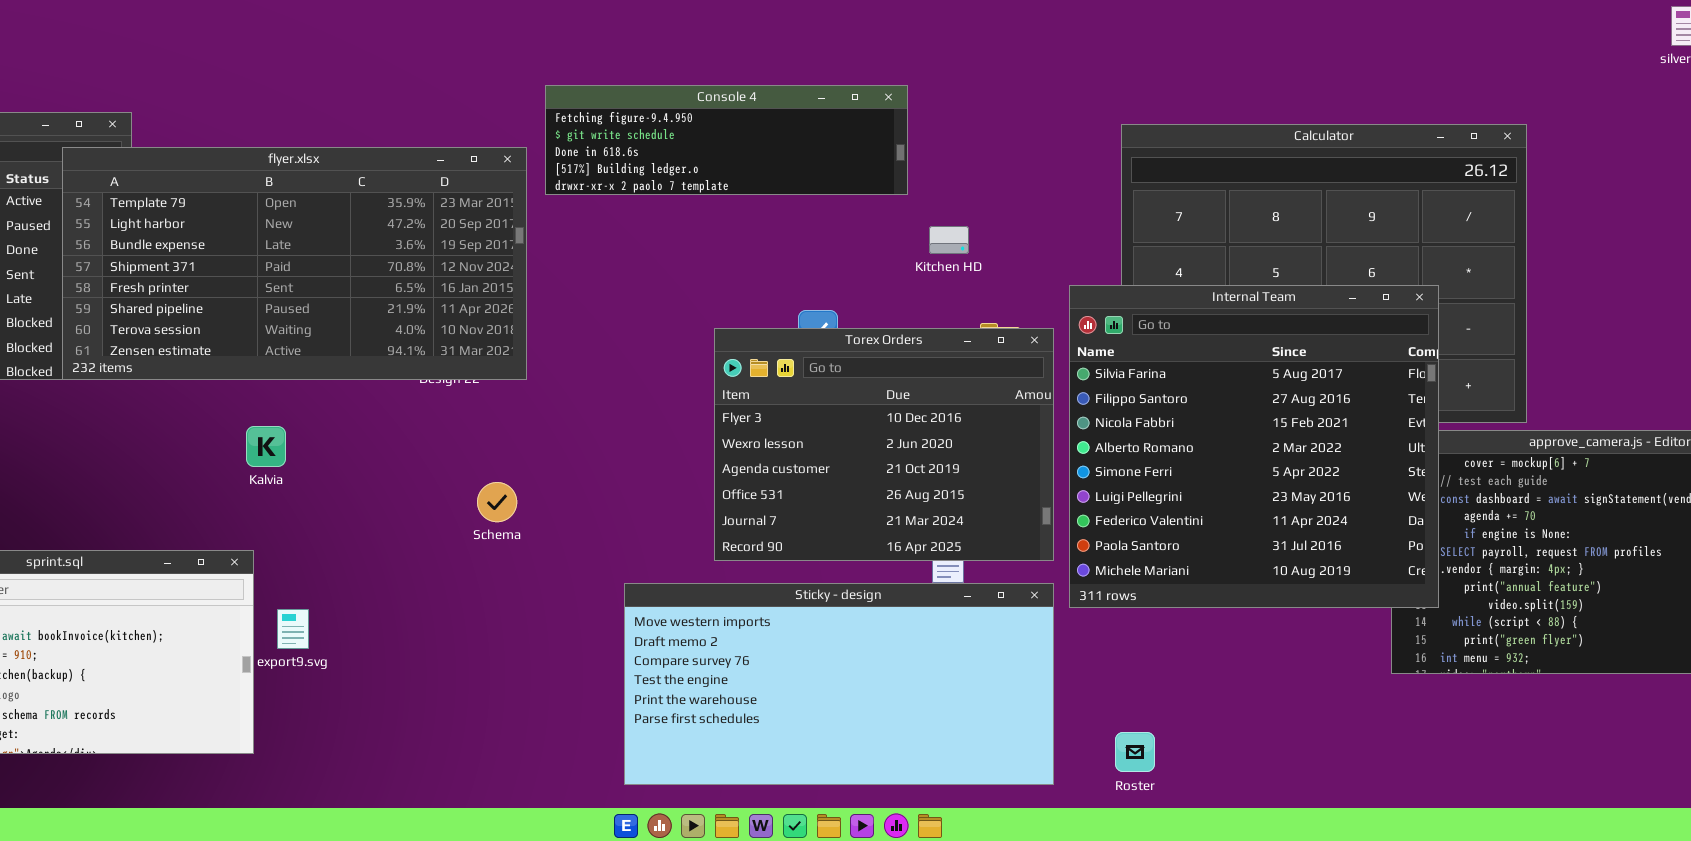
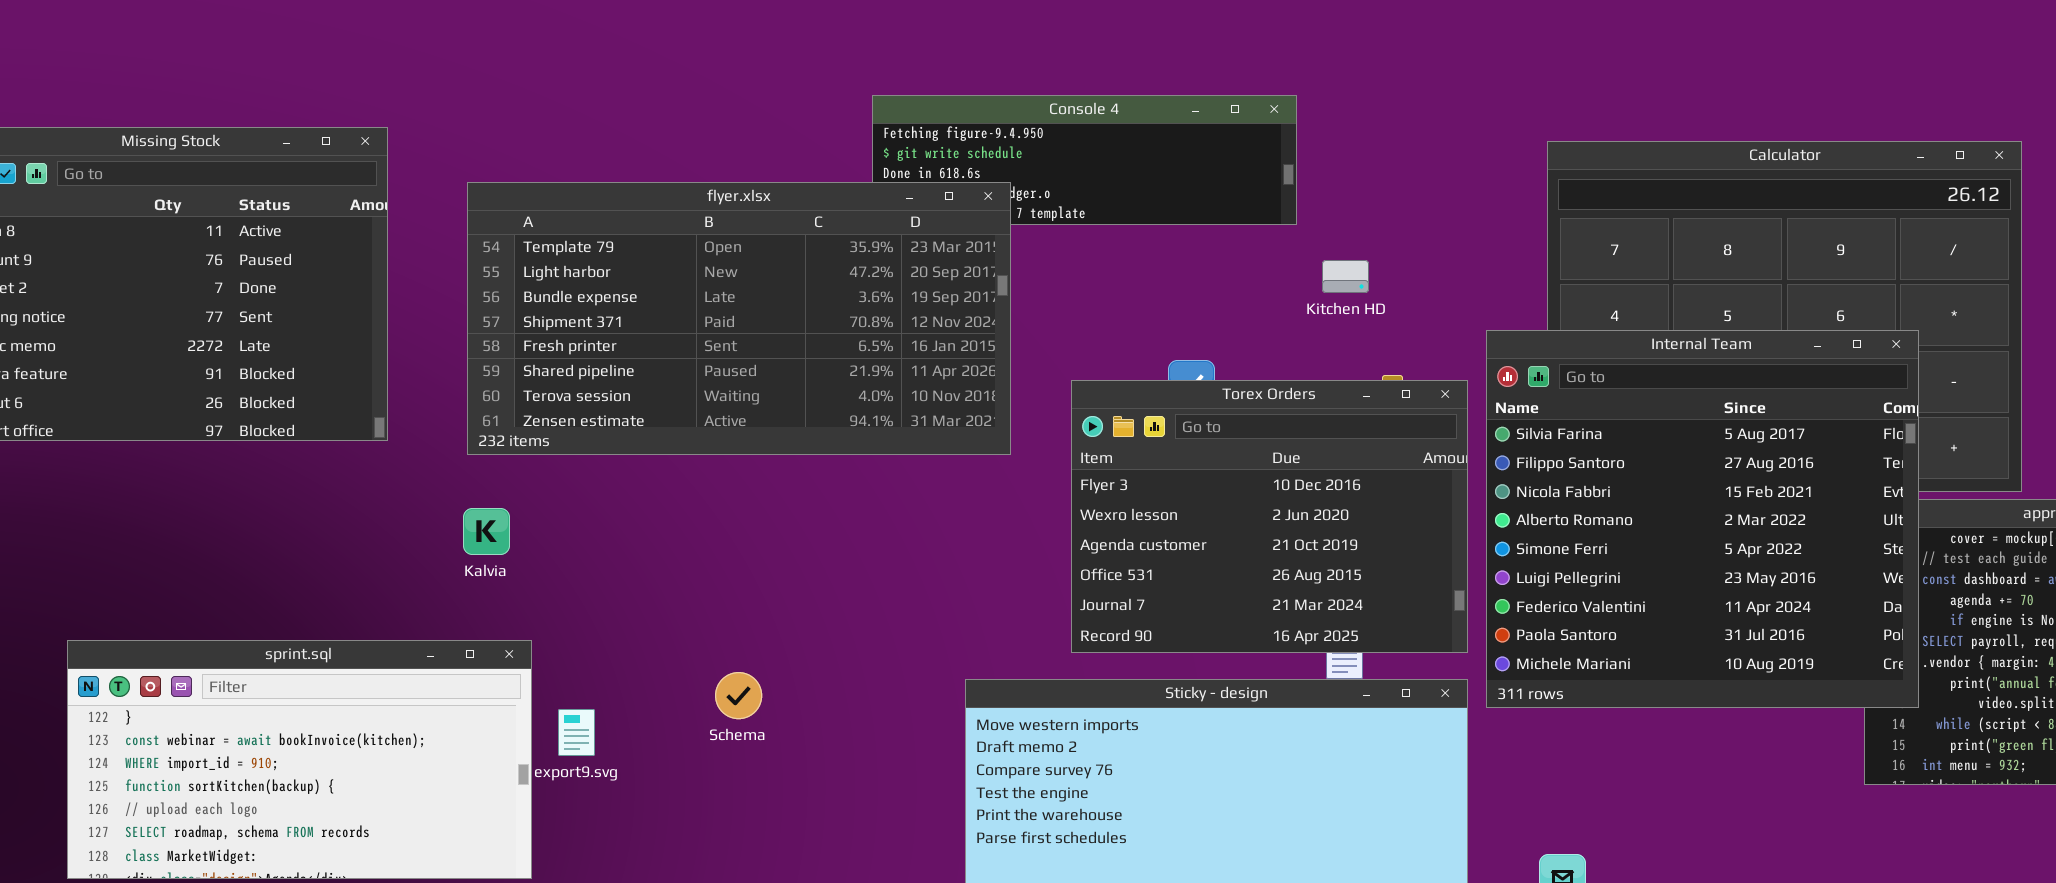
flyer.xlsx: [62,147,527,380] -> [467,182,1011,455], moved
Kalvia: [246,426,286,467] -> [463,508,510,555], moved
Schema: [477,482,517,522] -> [715,672,762,719], moved

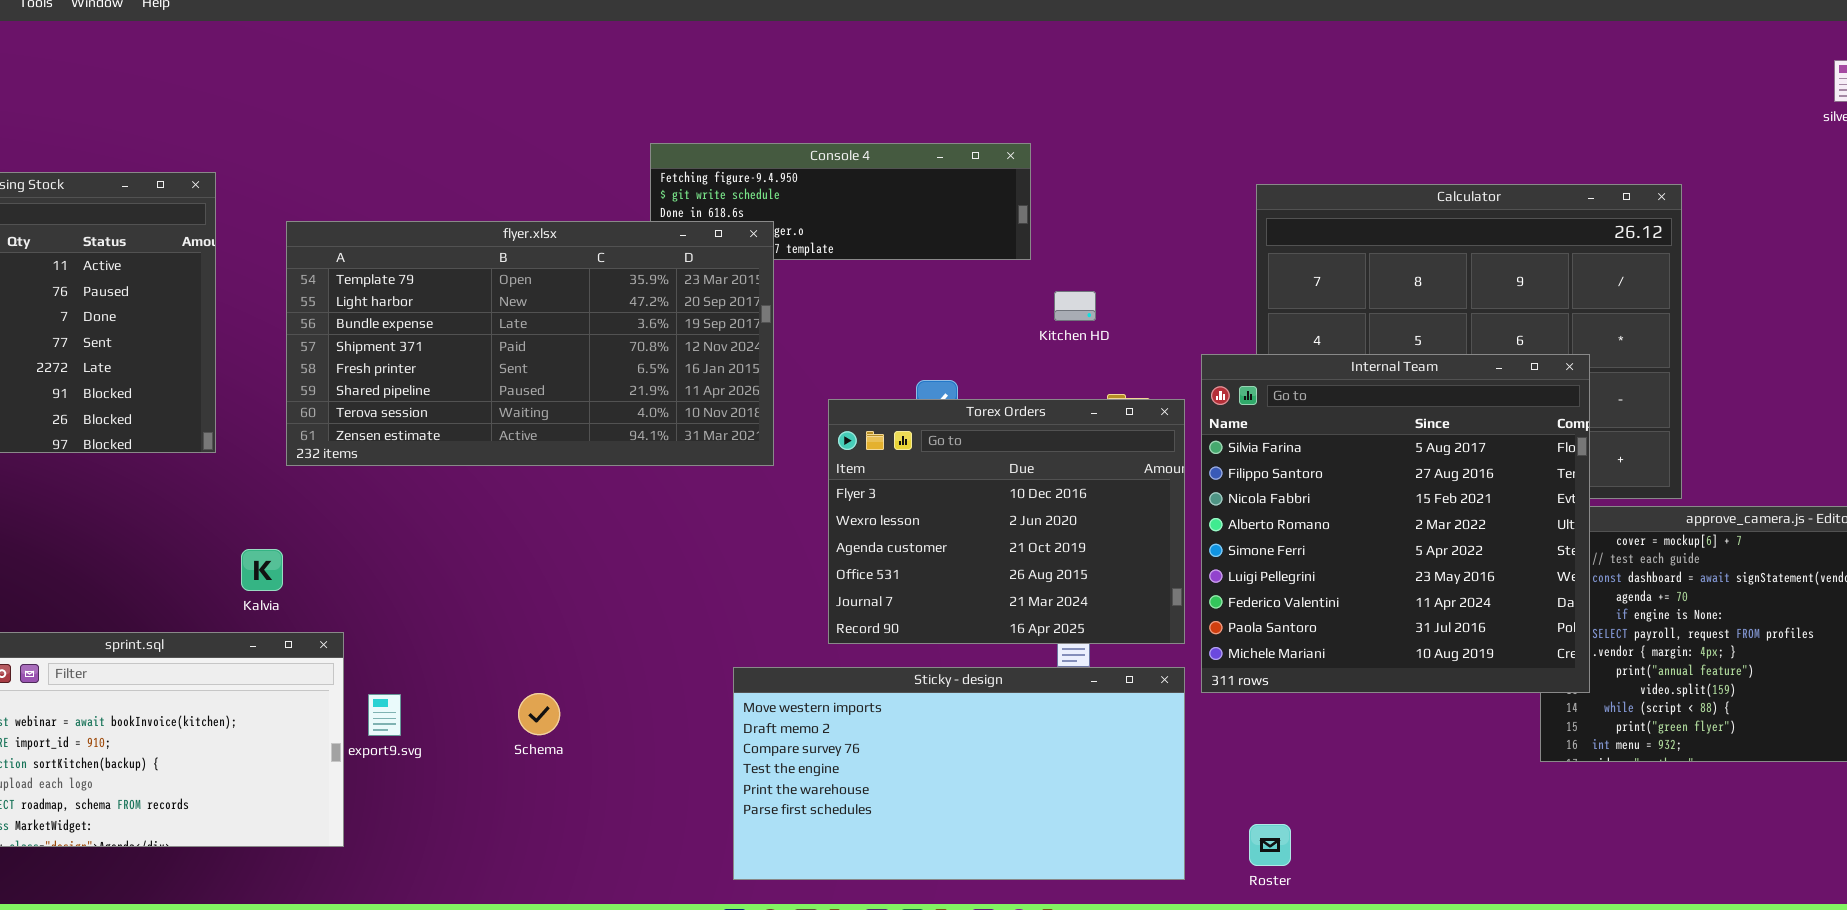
Kalvia: [463,508,510,555] -> [241,549,283,591], moved
Schema: [715,672,762,719] -> [518,693,560,735], moved

